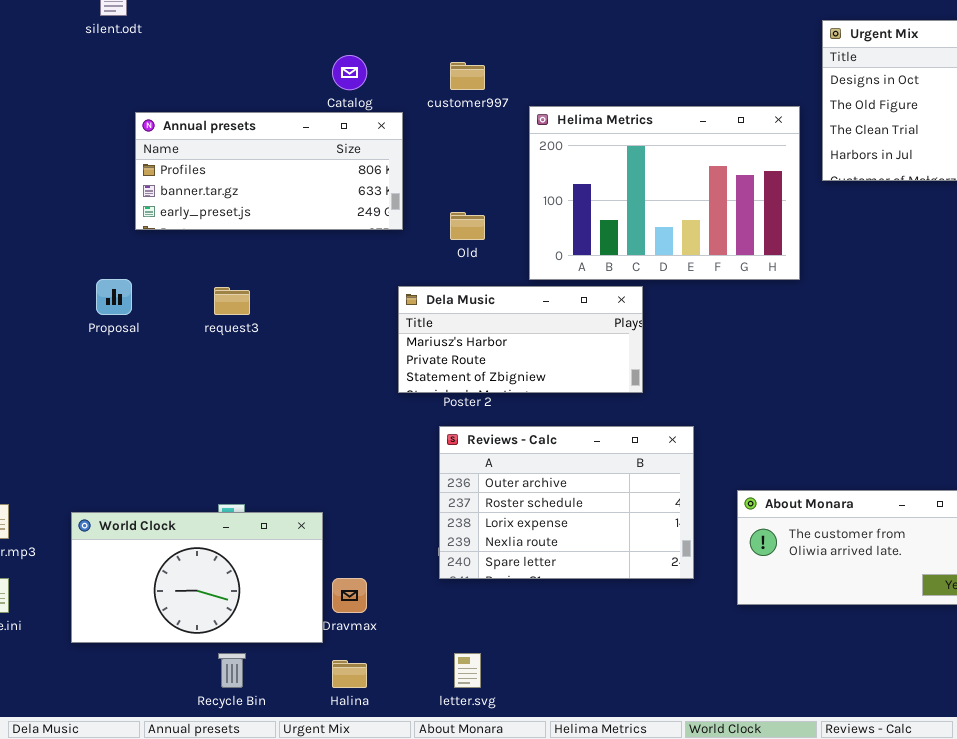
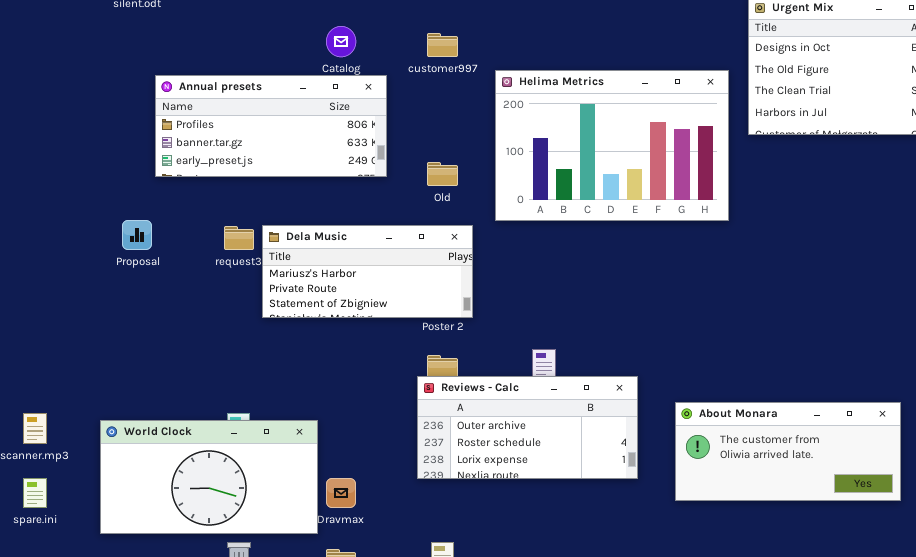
Dela Music: [398,286,643,393] -> [262,225,473,318], moved
Reviews - Calc: [439,426,694,579] -> [417,376,638,479], resized

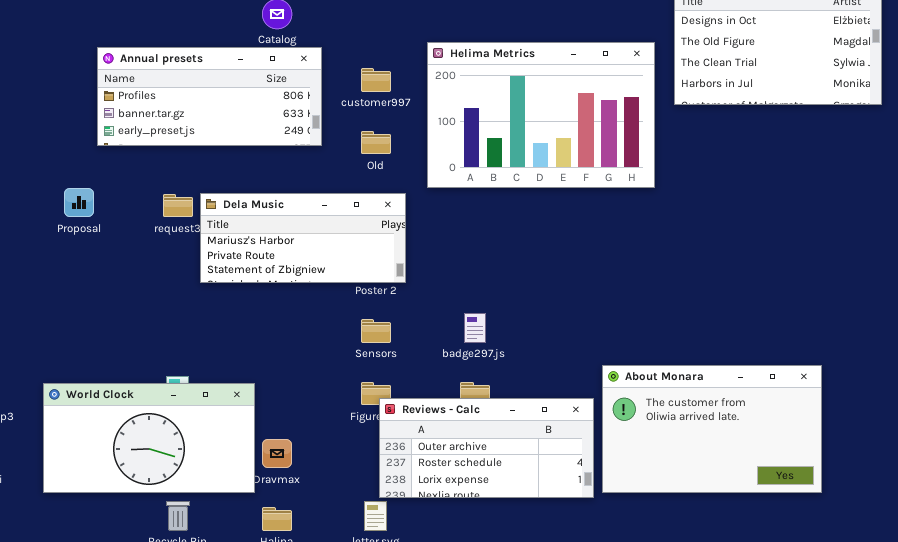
customer997: [427,33,458,57] -> [361,68,391,92], moved
Reviews - Calc: [417,376,638,479] -> [379,398,594,498], moved
About Monara: [675,402,901,501] -> [602,365,822,493], resized

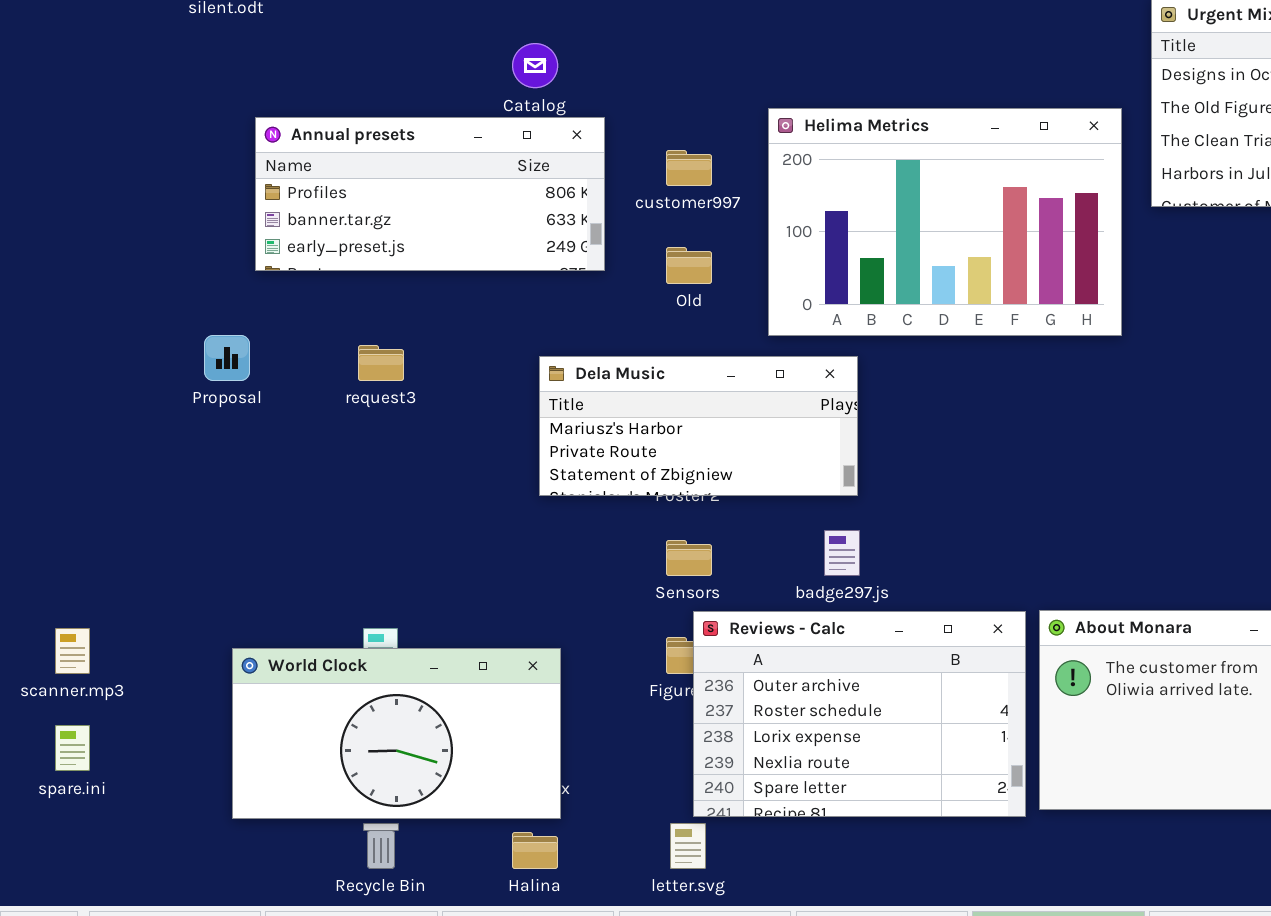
Dela Music: [200,193,406,283] -> [539,356,858,496], moved
World Clock: [43,383,255,493] -> [232,648,561,819], moved
Reviews - Calc: [379,398,594,498] -> [693,611,1026,817], resized

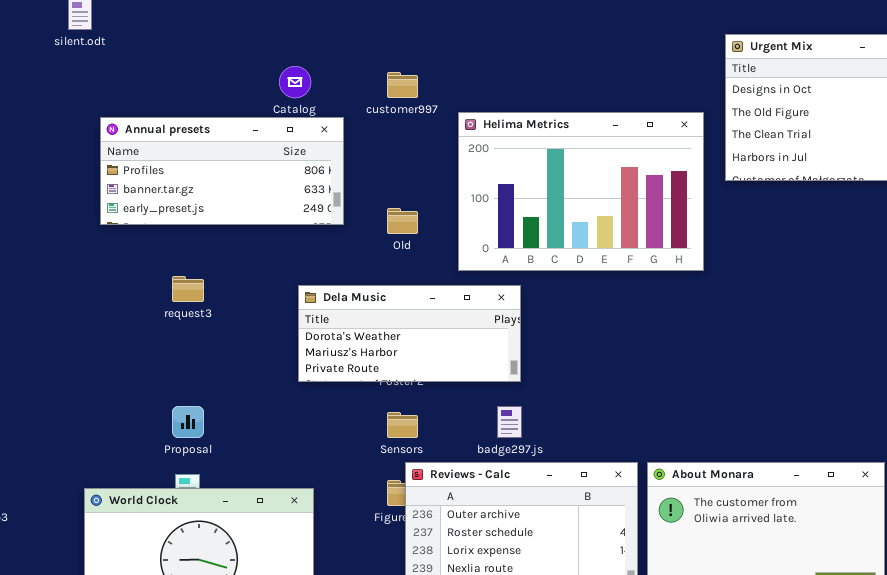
customer997: [666,150,712,186] -> [387,72,418,98], moved
Proposal: [204,335,250,381] -> [172,406,204,438], moved
Dela Music: [539,356,858,496] -> [298,285,521,382], scrolled up 1 row

